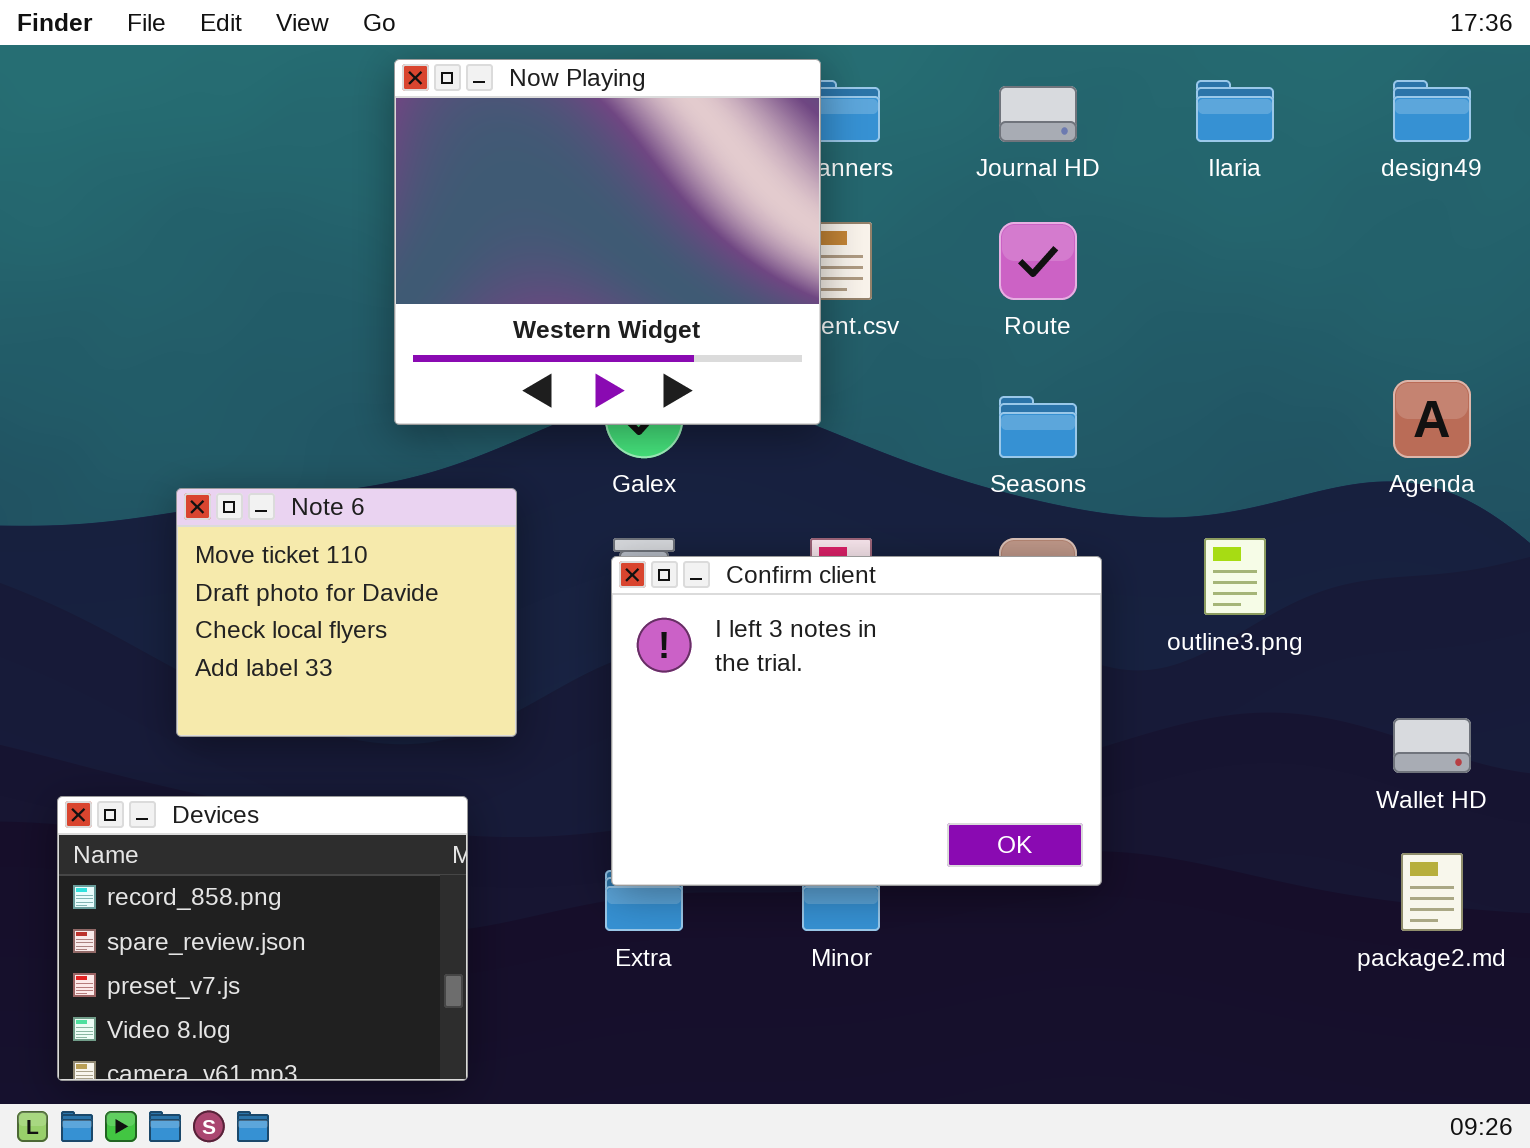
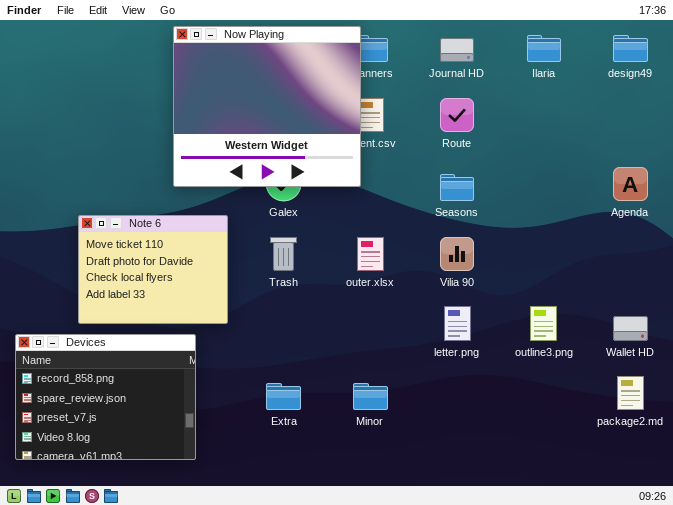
outline3.png: [1204,538,1266,615] -> [530,306,557,341], moved
Confirm client: [611,556,1102,886] -> none, closed
Devices: [57,796,468,1081] -> [15,334,196,460], moved

